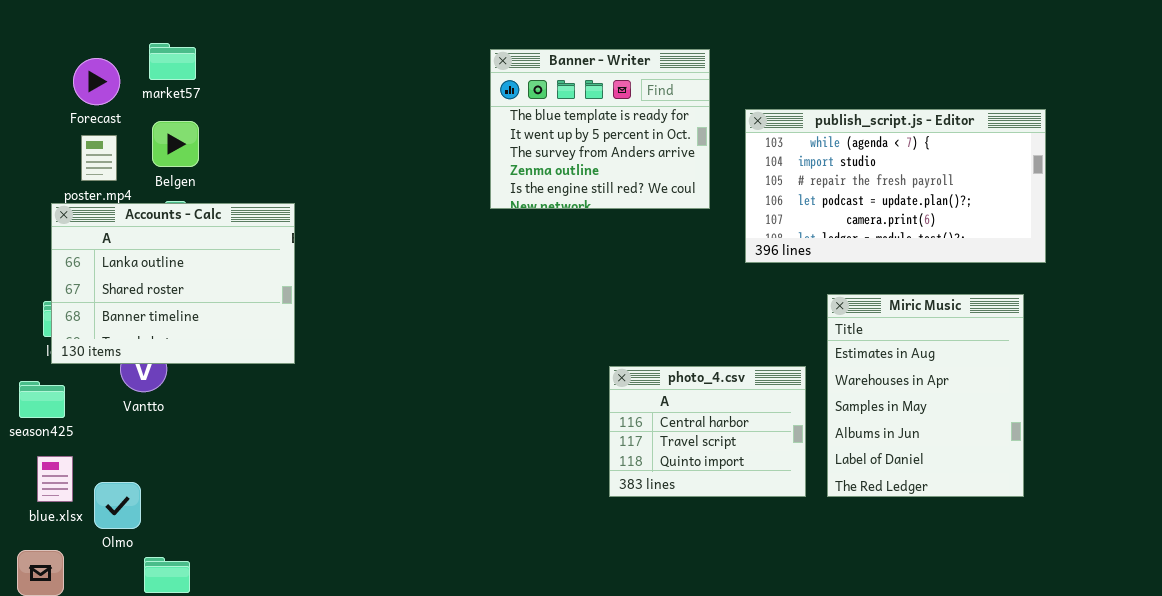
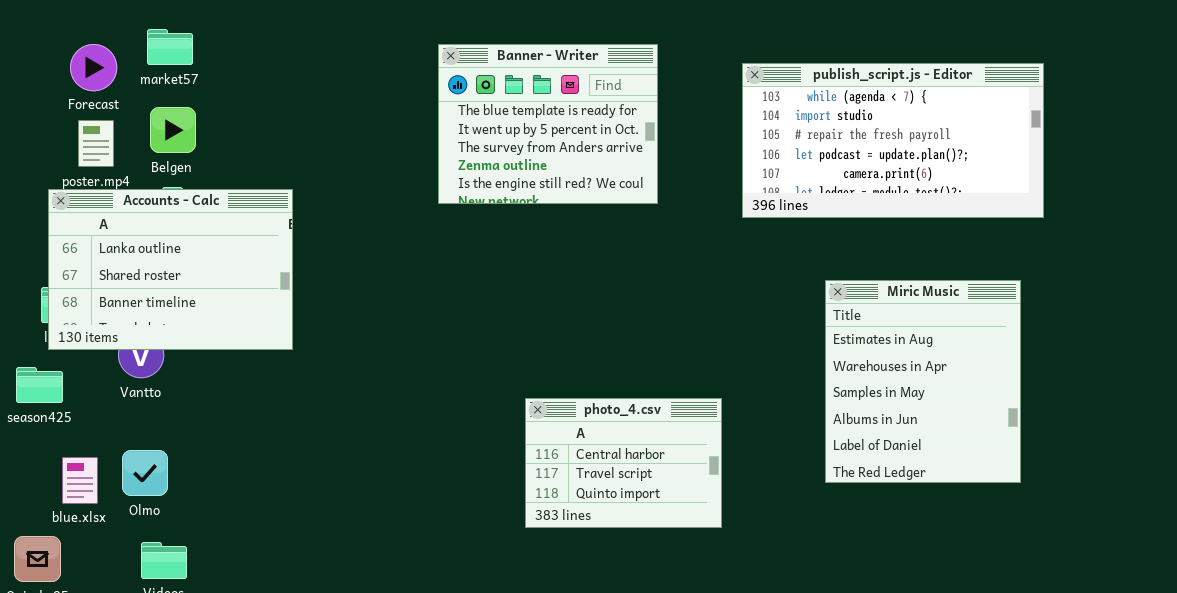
Banner - Writer: [490,49,710,209] -> [438,44,658,204], moved
publish_script.js - Editor: [745,109,1046,263] -> [742,63,1044,218], moved
photo_4.csv: [609,366,806,497] -> [525,398,722,528], moved
blue.xlsx: [37,456,73,502] -> [62,457,98,504], moved
Olmo: [94,482,141,529] -> [122,450,168,496], moved

